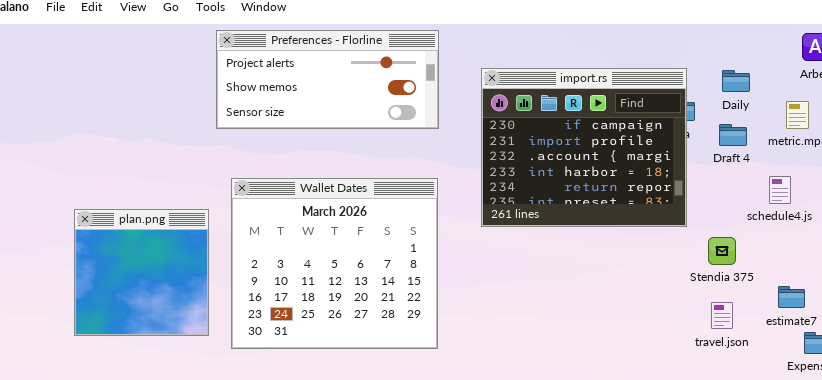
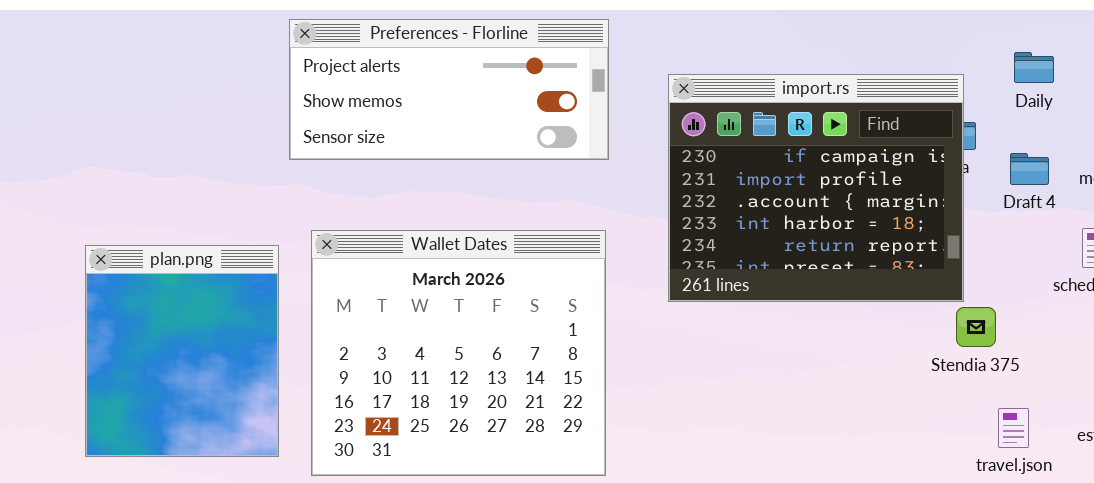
Daily: [722,70,750,92] -> [1014,52,1054,83], moved
plan.png: [74,209,209,336] -> [85,245,279,457], resized
Stendia 375: [708,237,736,265] -> [956,307,996,347], moved

